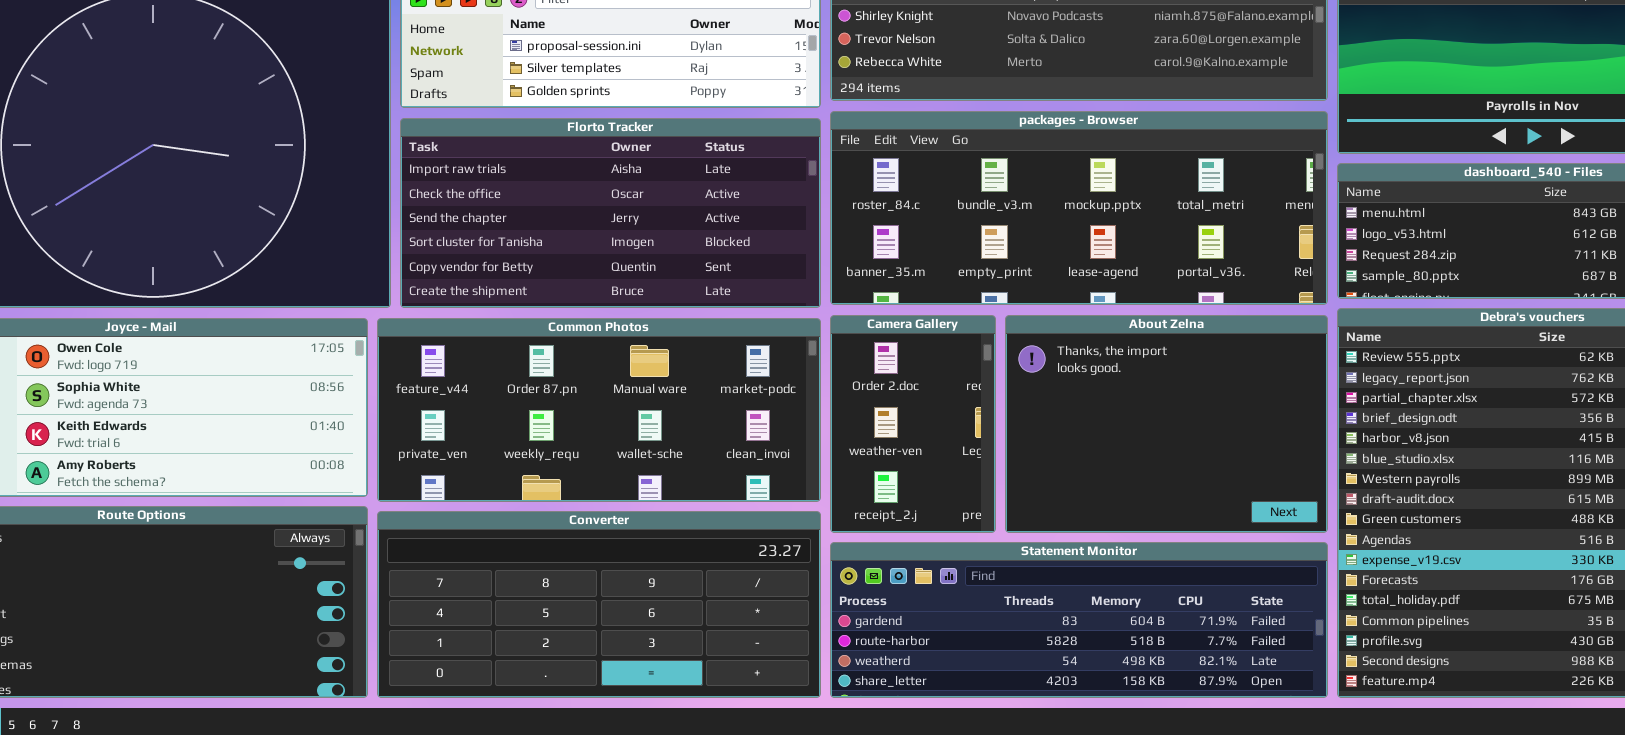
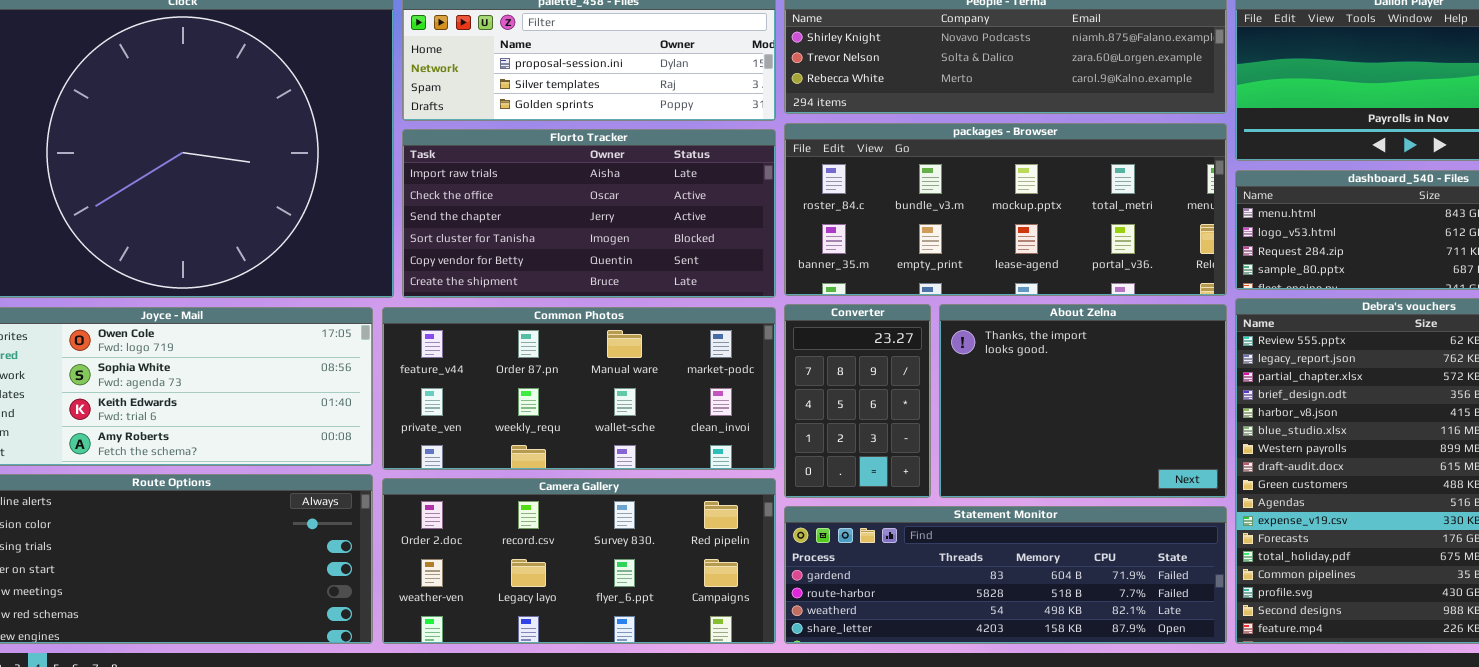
Camera Gallery: [830,315,996,533] -> [382,478,776,644], moved, resized
Converter: [377,511,821,698] -> [784,304,931,498], moved, resized

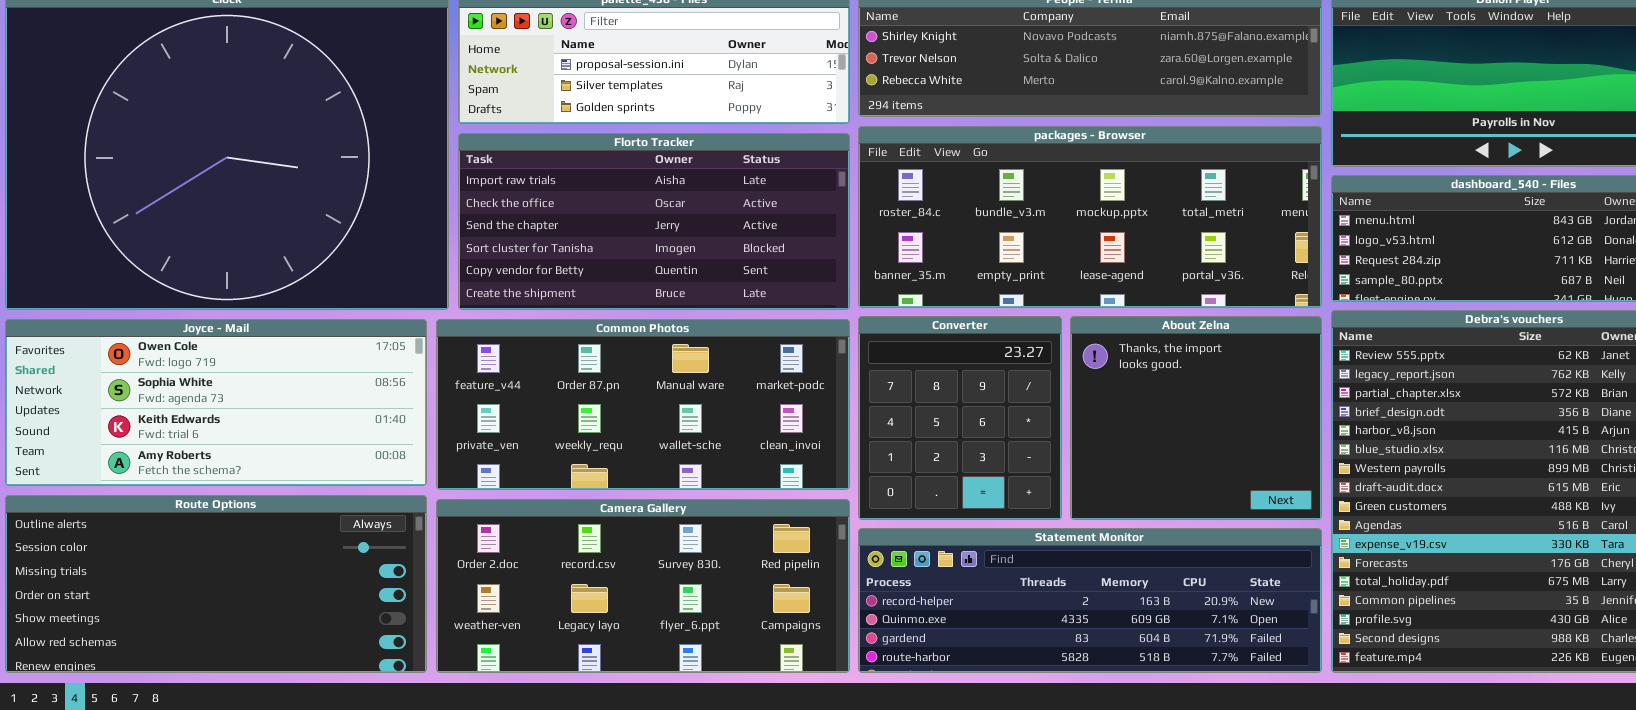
Converter: [784,304,931,498] -> [858,316,1062,520], resized
About Zelna: [939,304,1227,498] -> [1070,316,1322,520], resized
Statement Monitor: [784,506,1227,644] -> [858,528,1322,673], scrolled up 2 rows

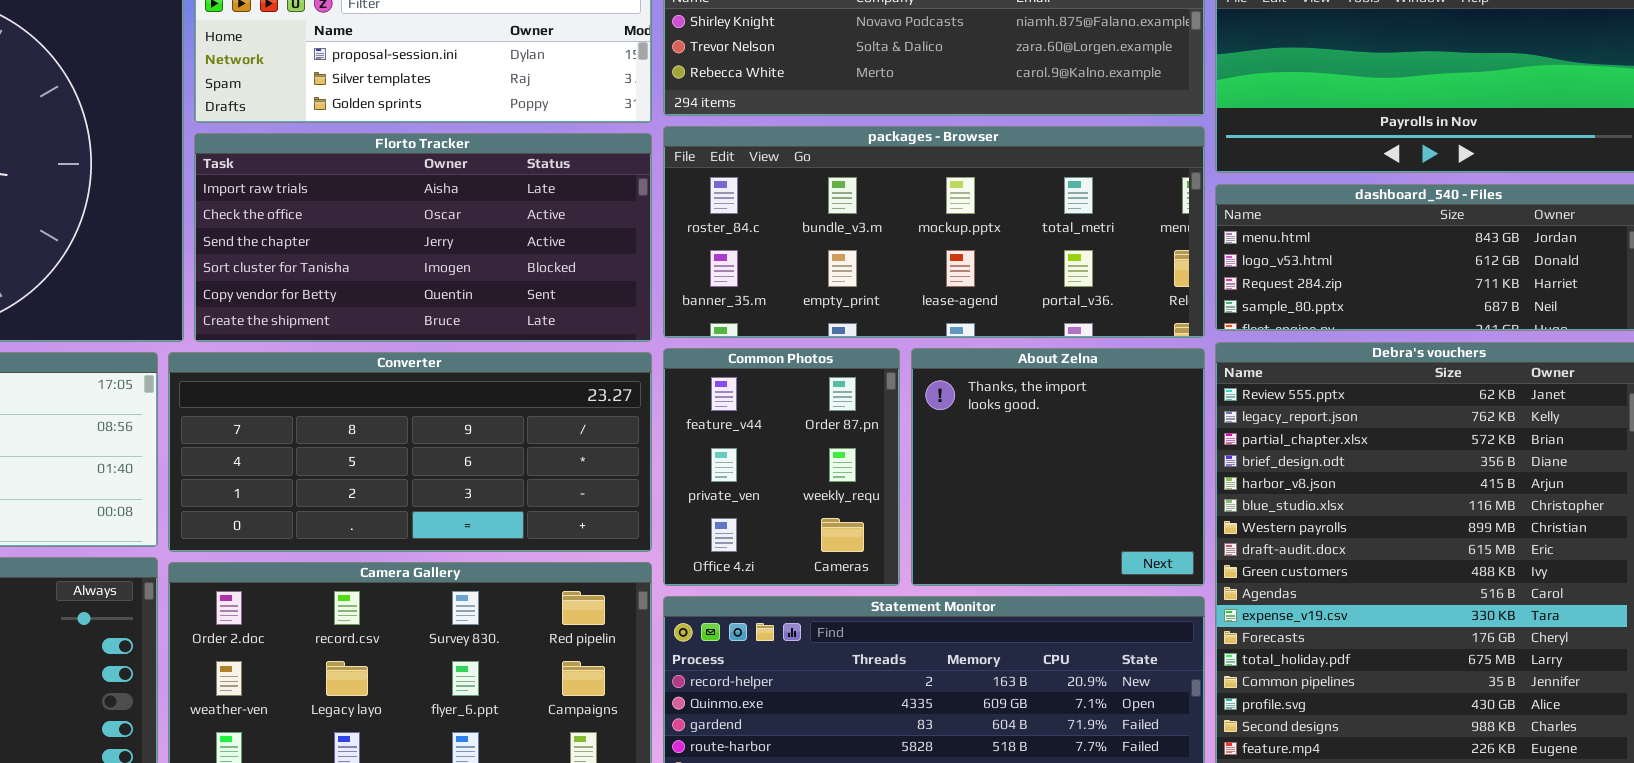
Converter: [858,316,1062,520] -> [168,352,652,552], moved, resized
Common Photos: [436,319,850,490] -> [663,348,900,586], moved, resized

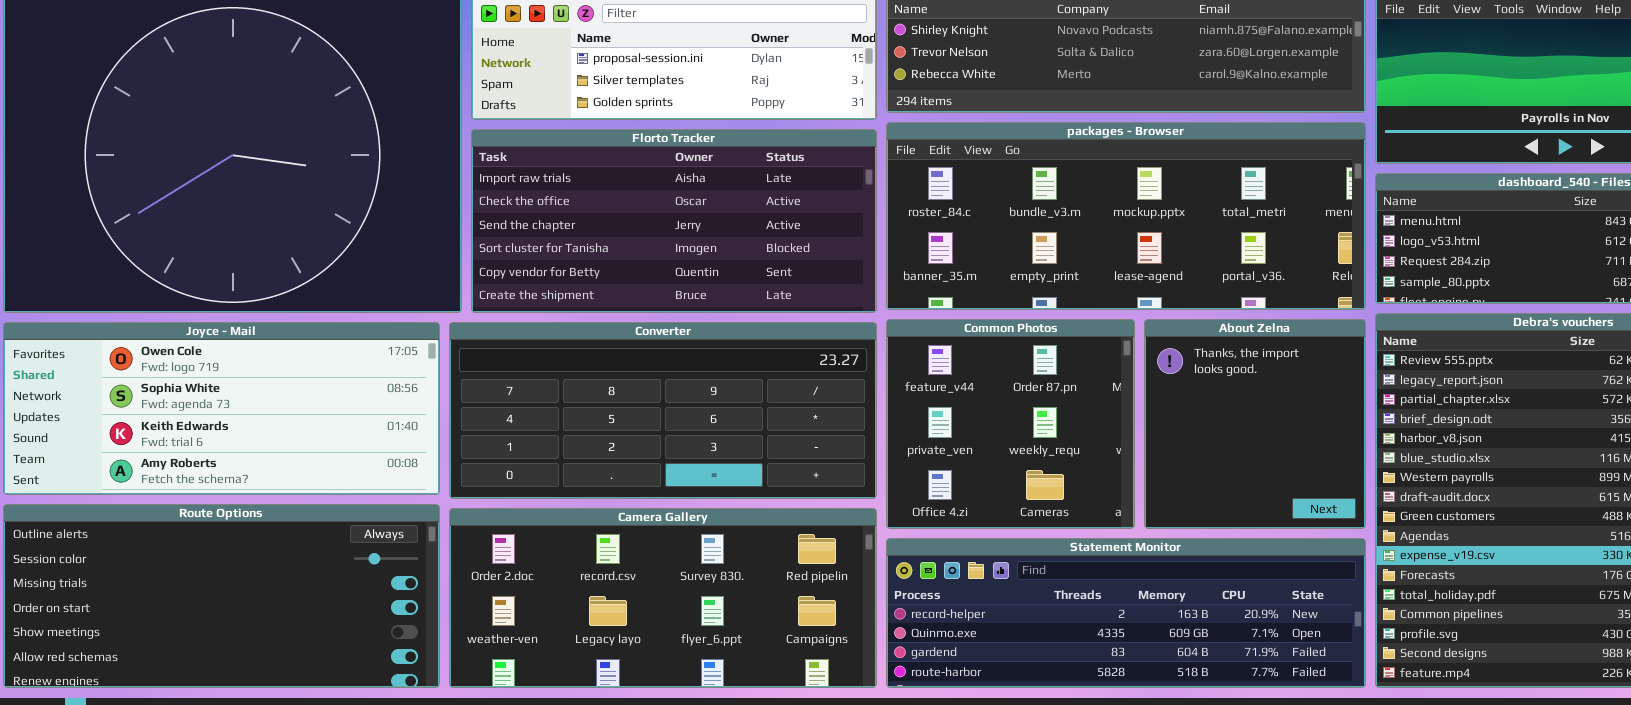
Common Photos: [663,348,900,586] -> [886,319,1135,529], resized
About Zelna: [911,348,1205,586] -> [1144,319,1366,529], resized

